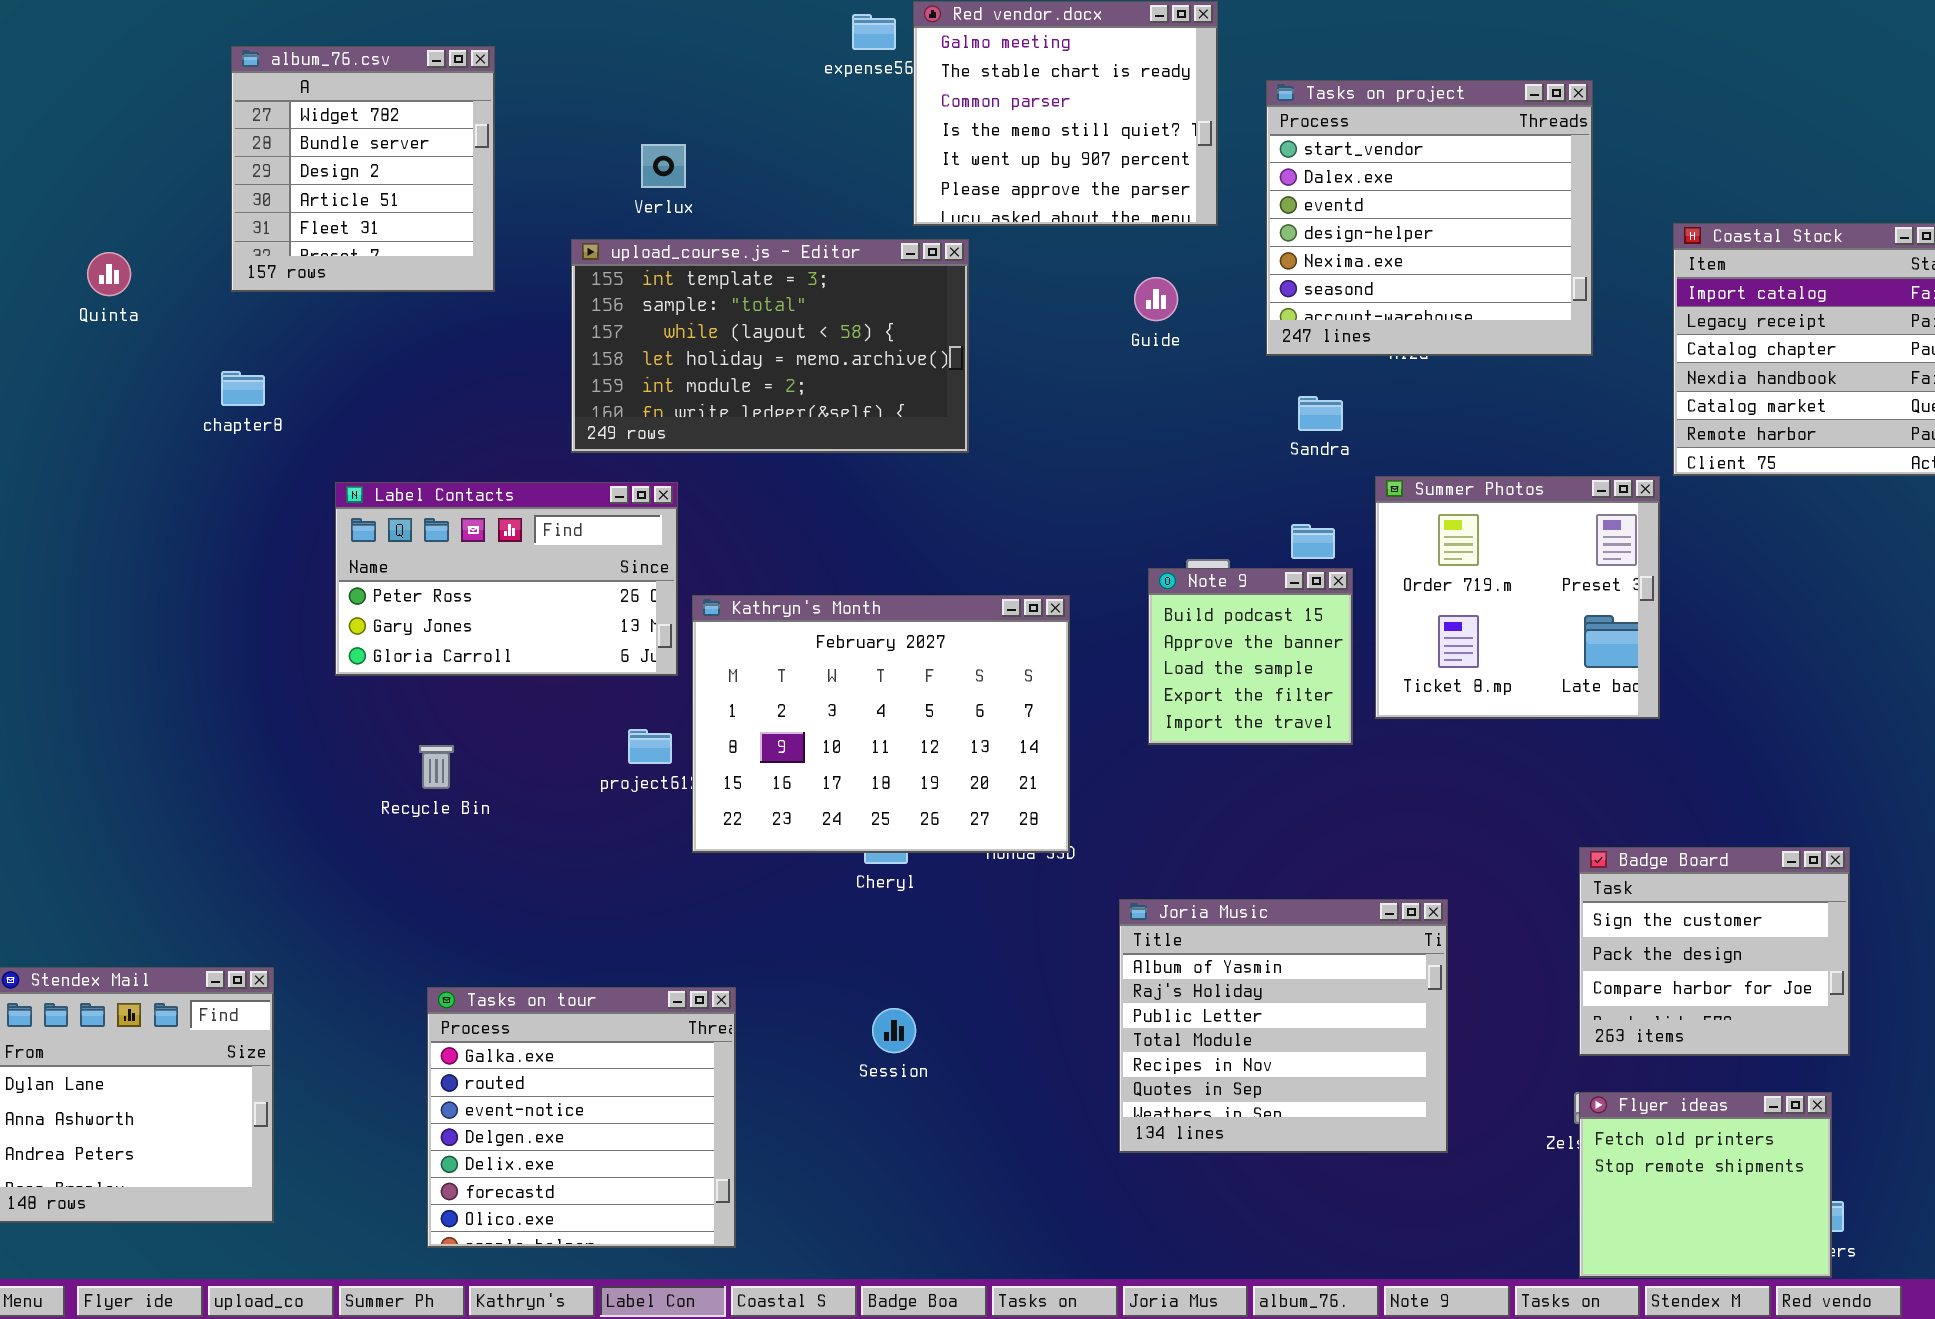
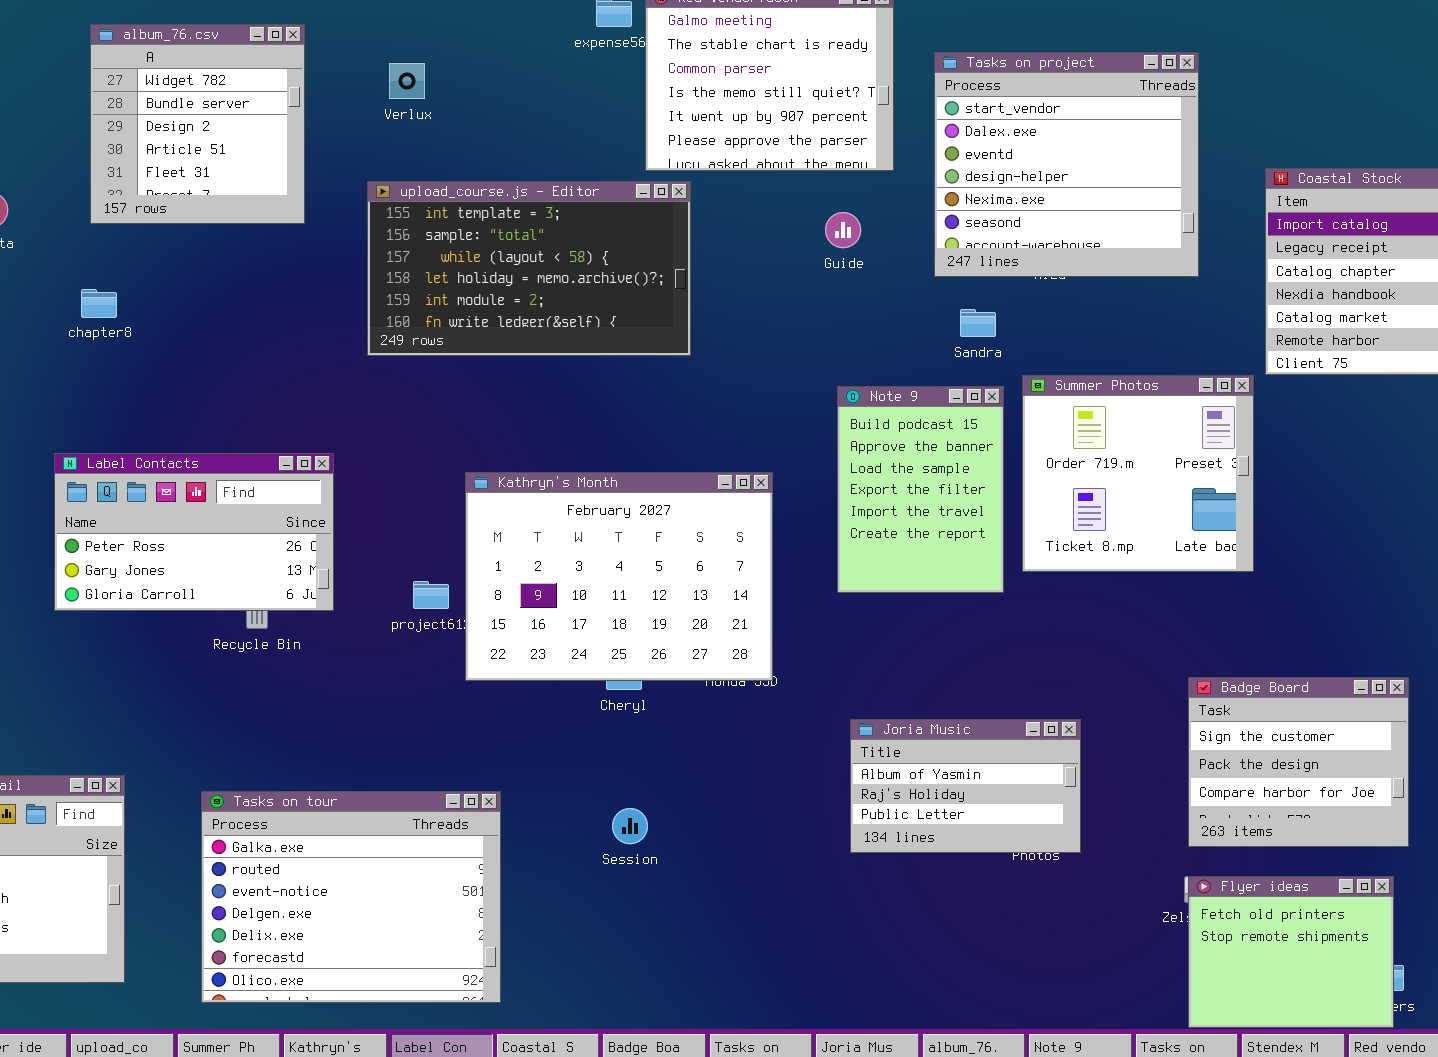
Verlux: [641,144,686,188] -> [389,63,425,99], moved
Label Contacts: [335,482,678,676] -> [54,453,334,611], moved
Note 9: [1148,568,1353,745] -> [837,386,1004,593], resized
Joria Music: [1119,899,1448,1153] -> [850,719,1081,853], resized
Tasks on tour: [427,987,736,1248] -> [201,791,501,1003], resized

